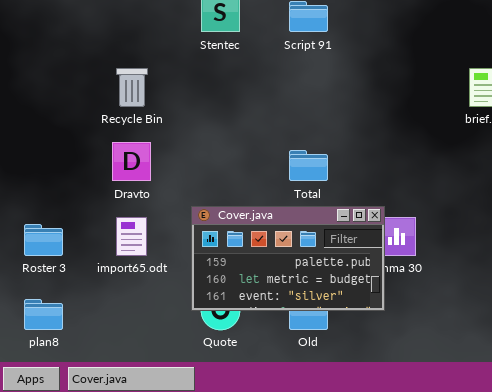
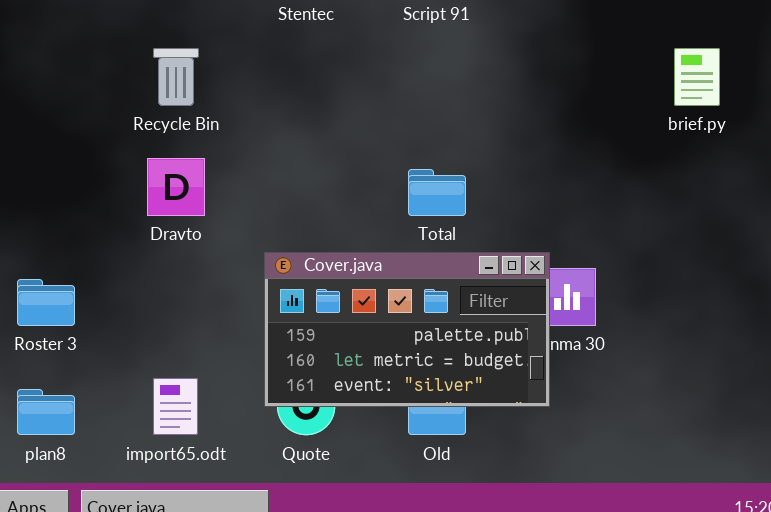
import65.odt: [116,217,147,256] -> [153,378,198,435], moved

